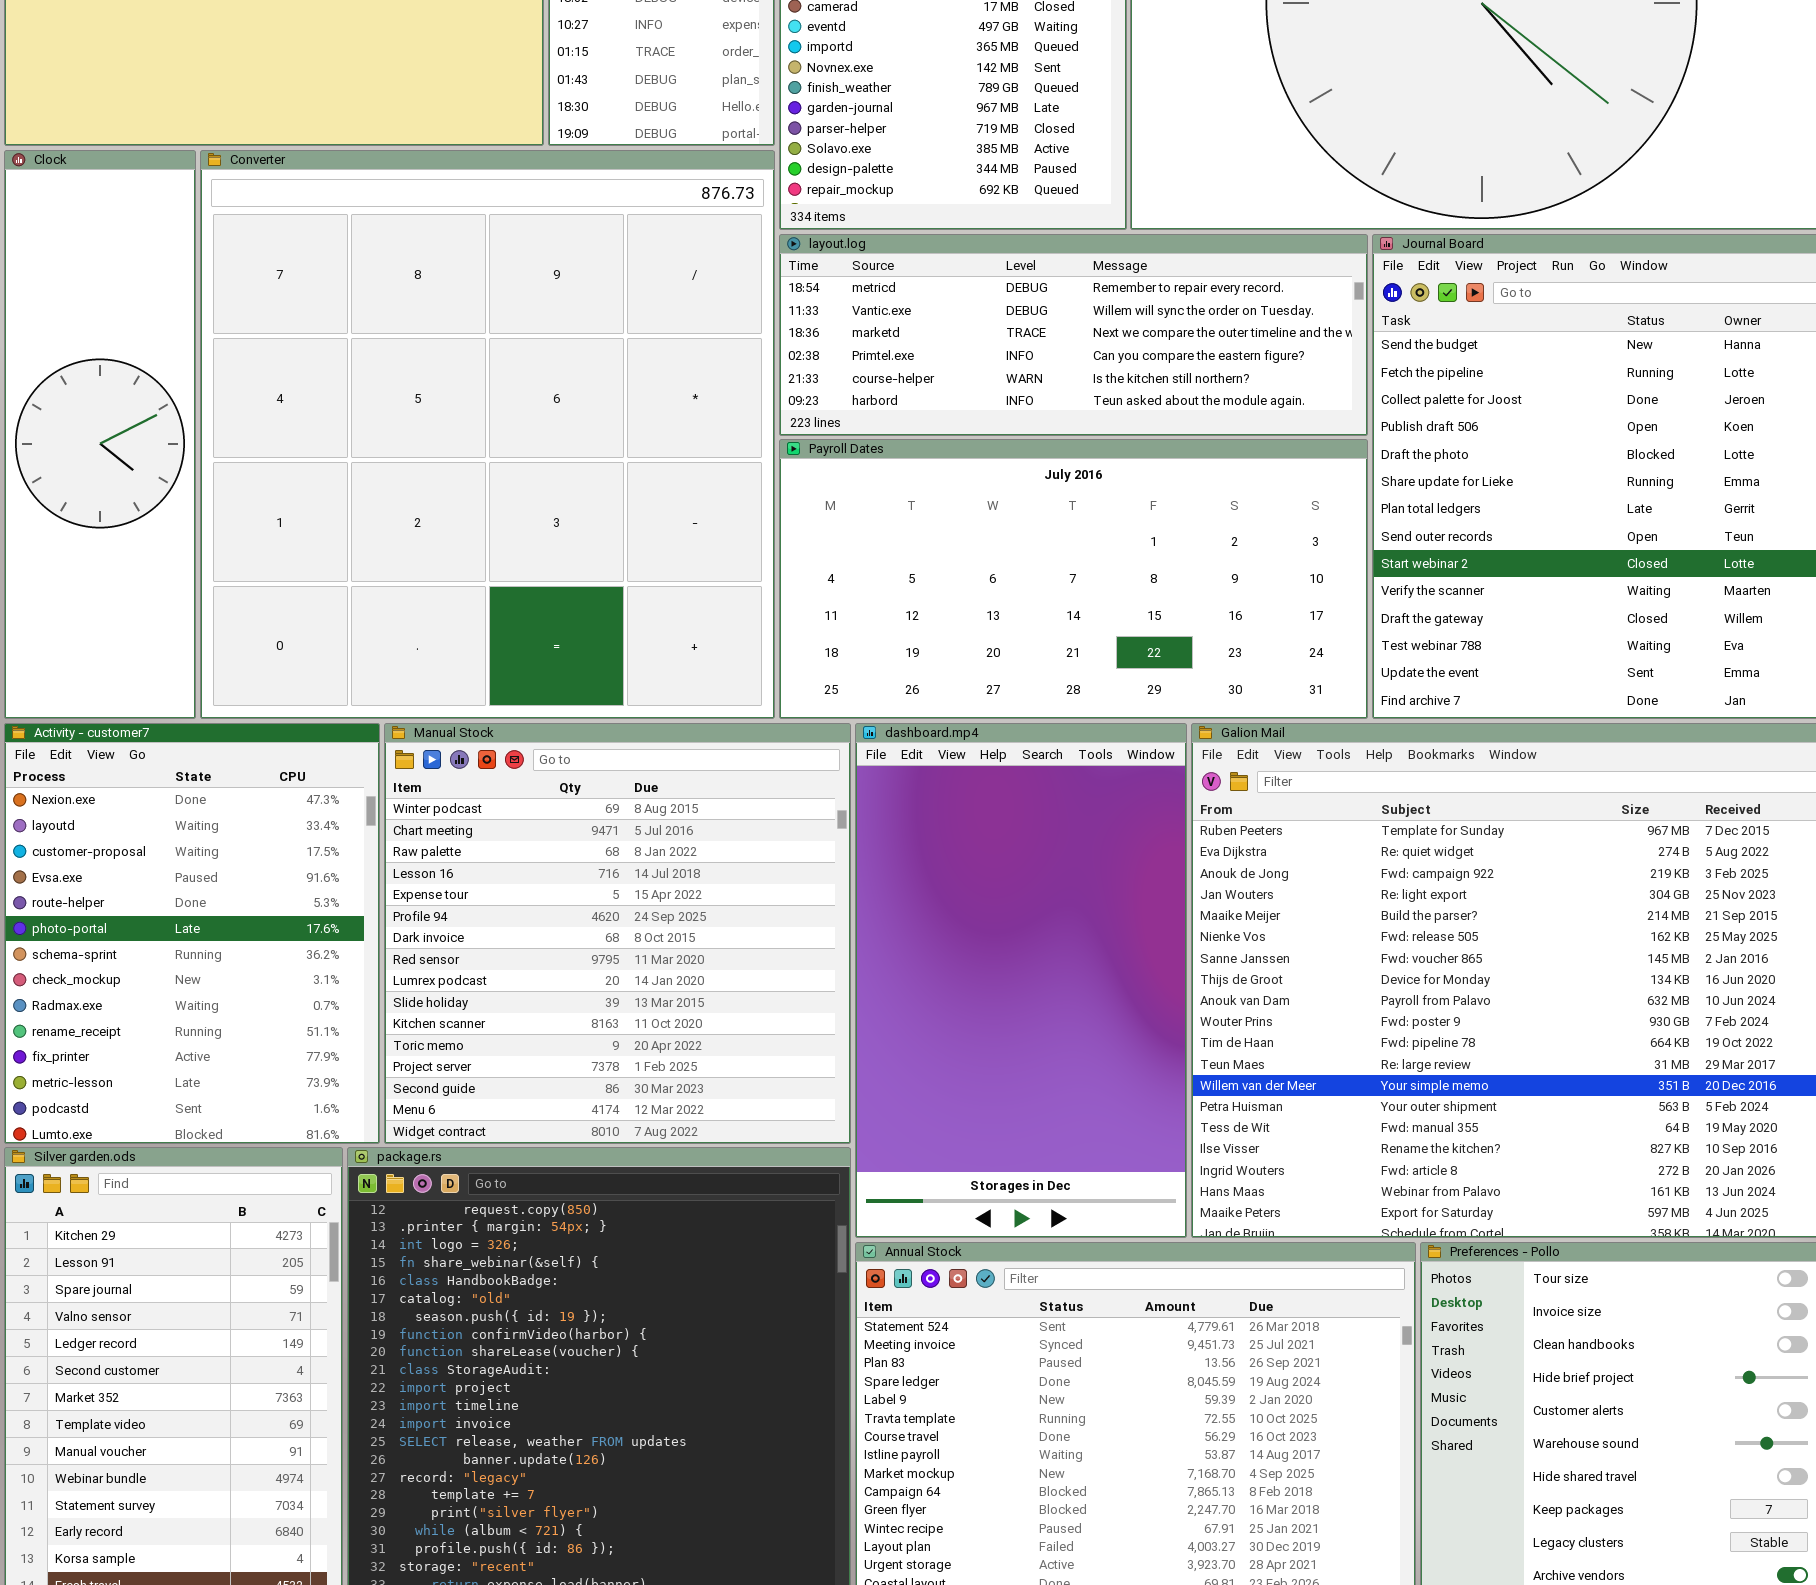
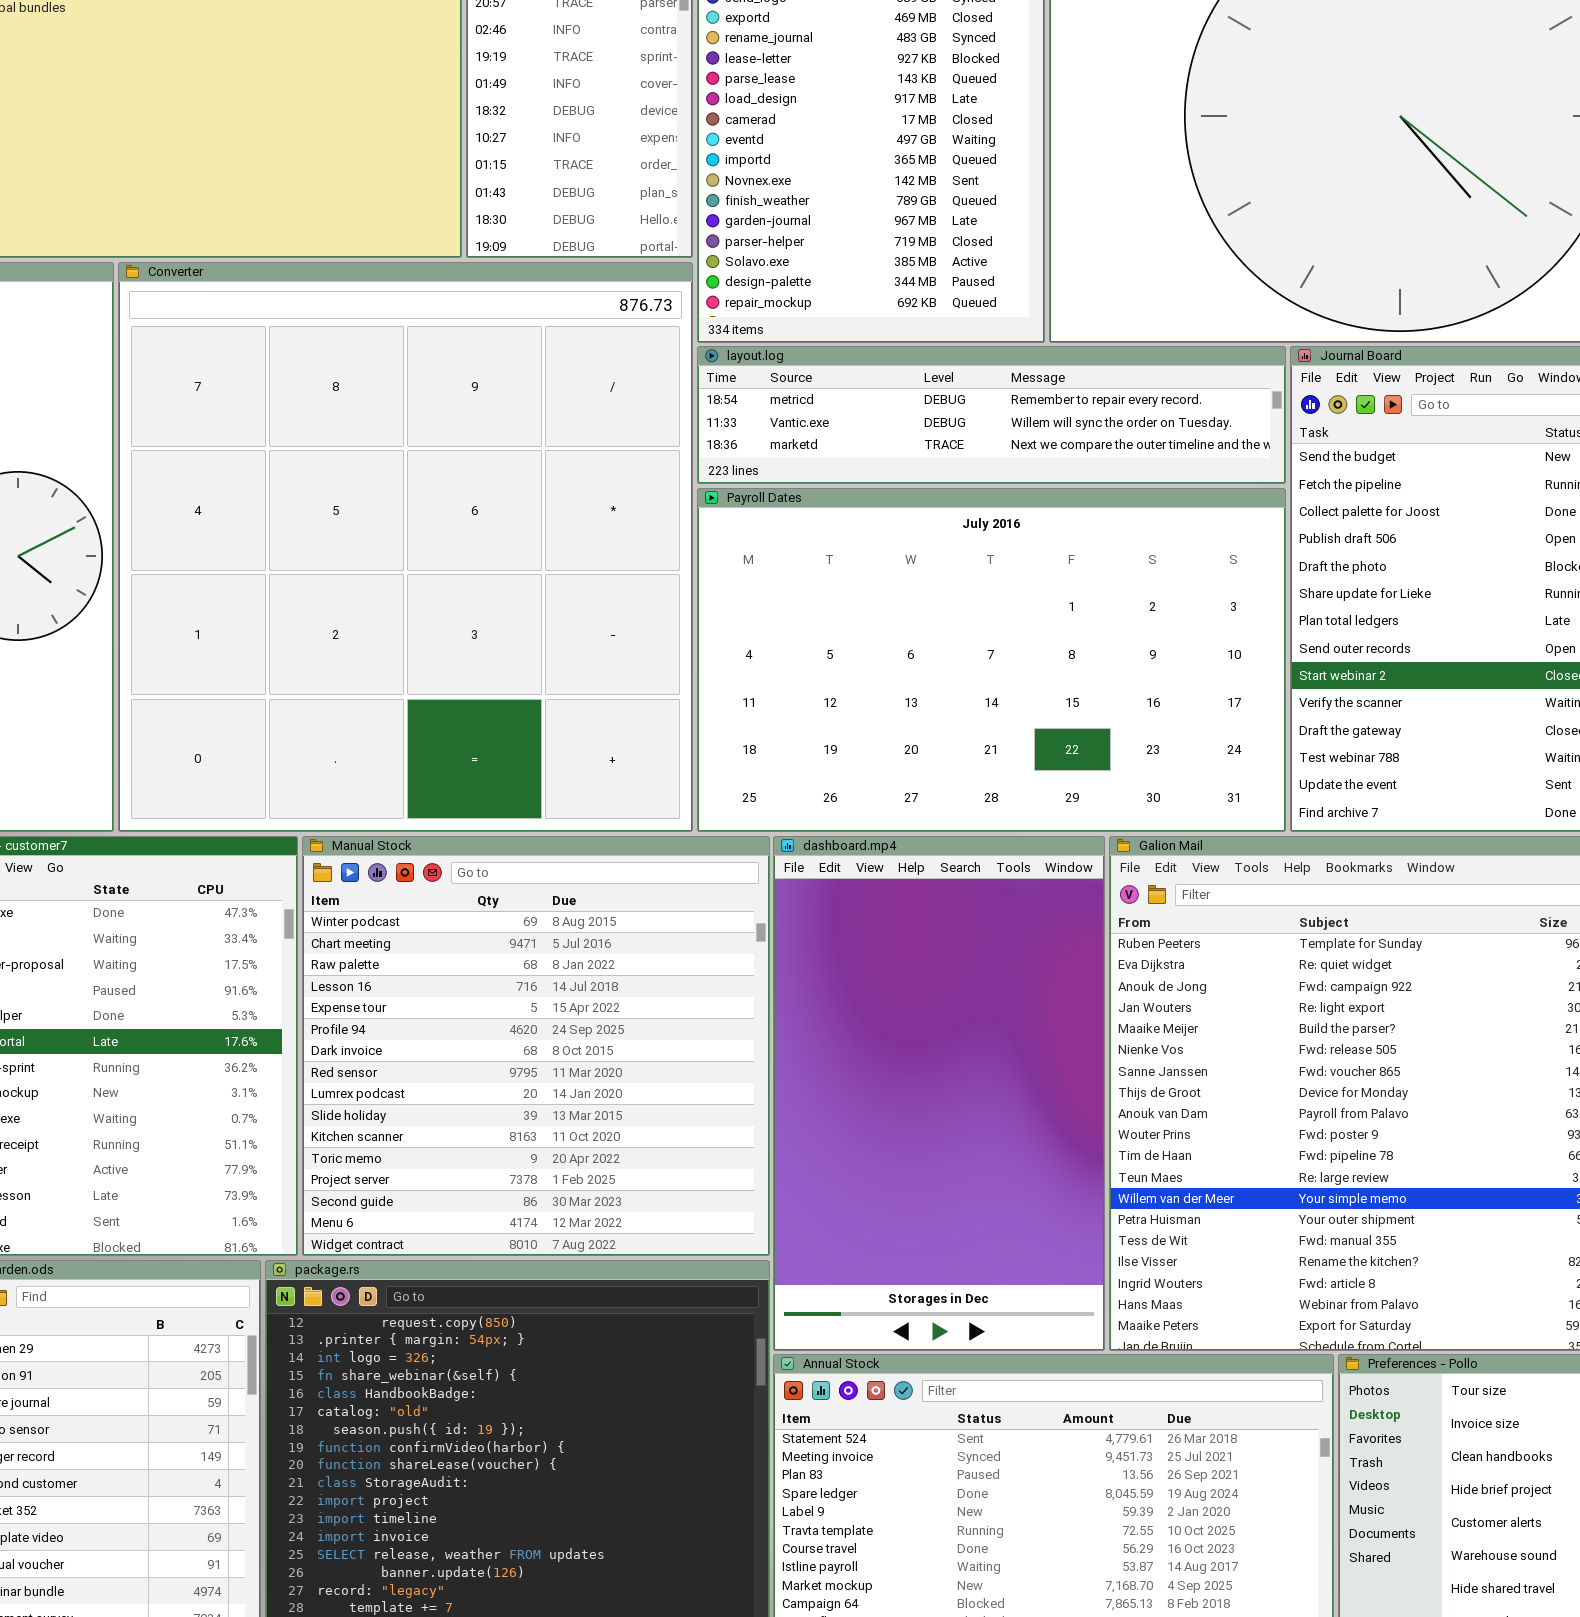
layout.log: [779,234,1368,436] -> [697,346,1286,484], resized
Payroll Dates: [779,439,1368,719] -> [697,488,1286,832], resized

